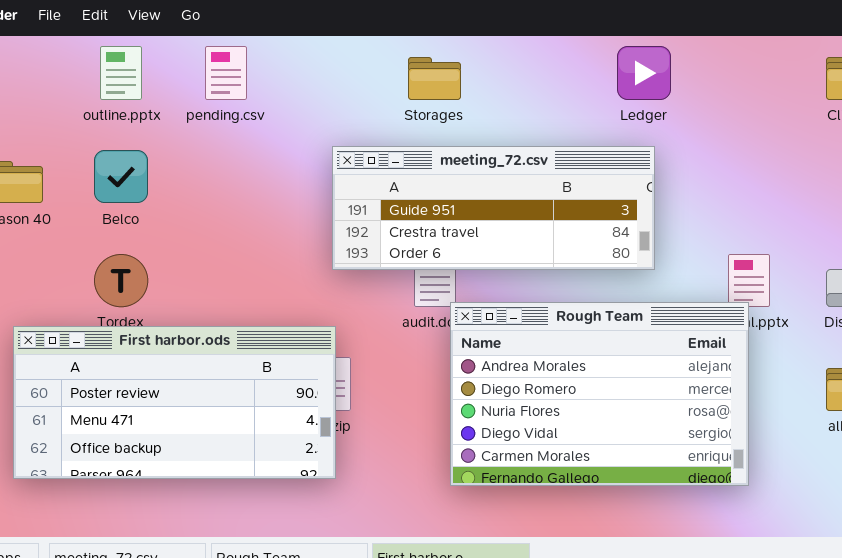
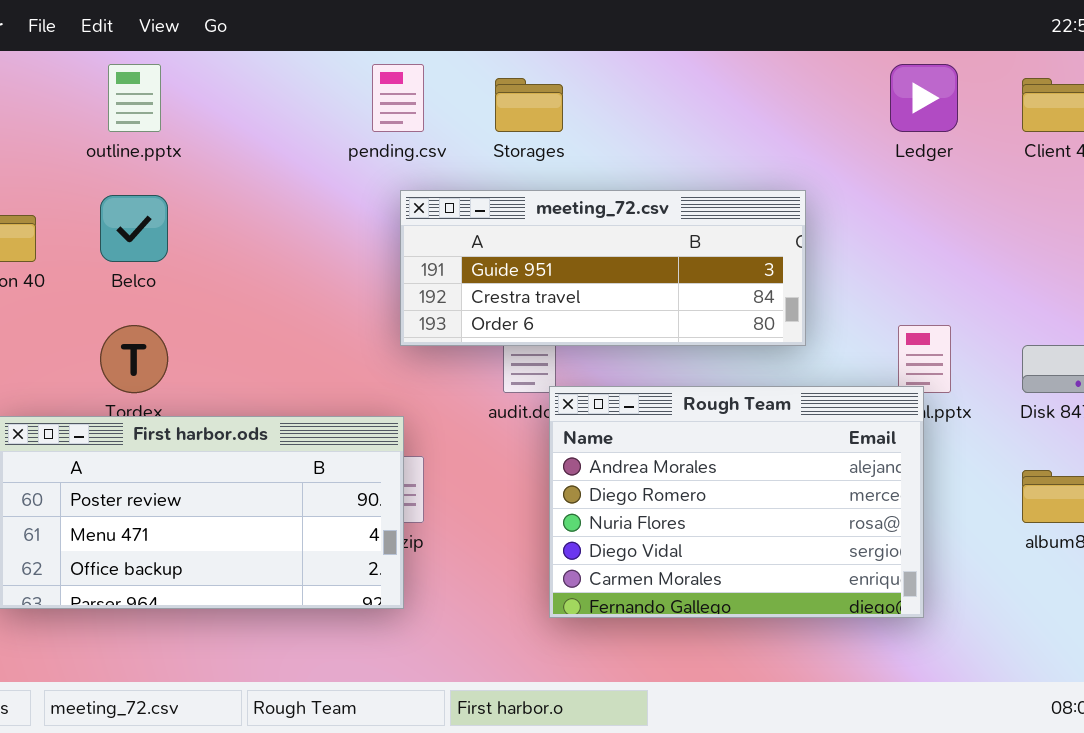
pending.csv: [205,46,247,100] -> [372,64,424,132], moved
Ledger: [617,46,671,100] -> [890,64,958,132], moved

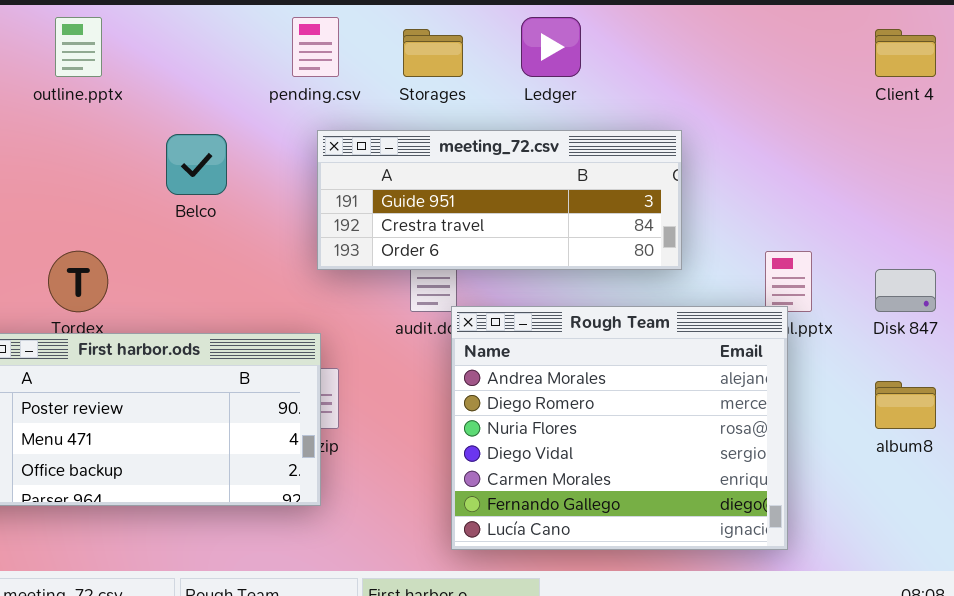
Ledger: [890,64,958,132] -> [521,17,581,77], moved
Belco: [100,195,168,262] -> [166,134,227,195], moved
Rough Team: [549,386,924,618] -> [451,306,788,550], resized

